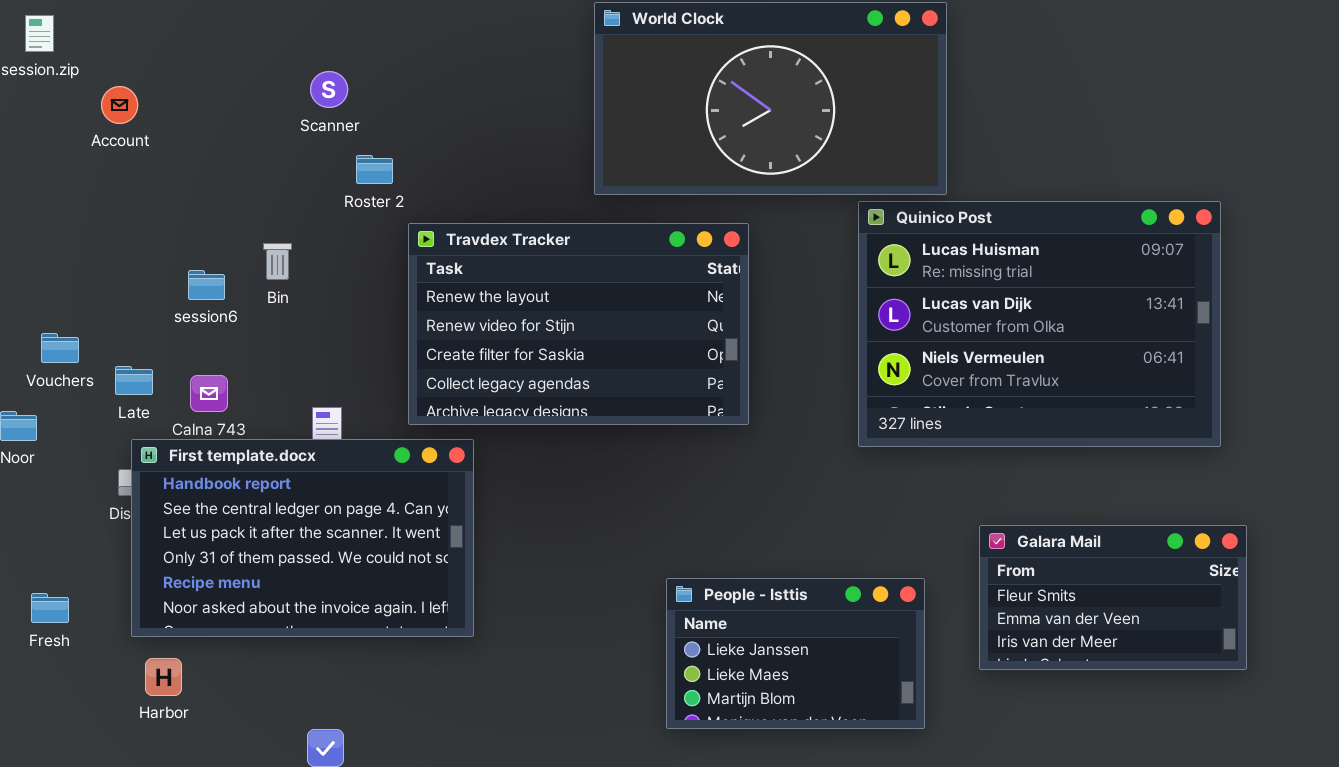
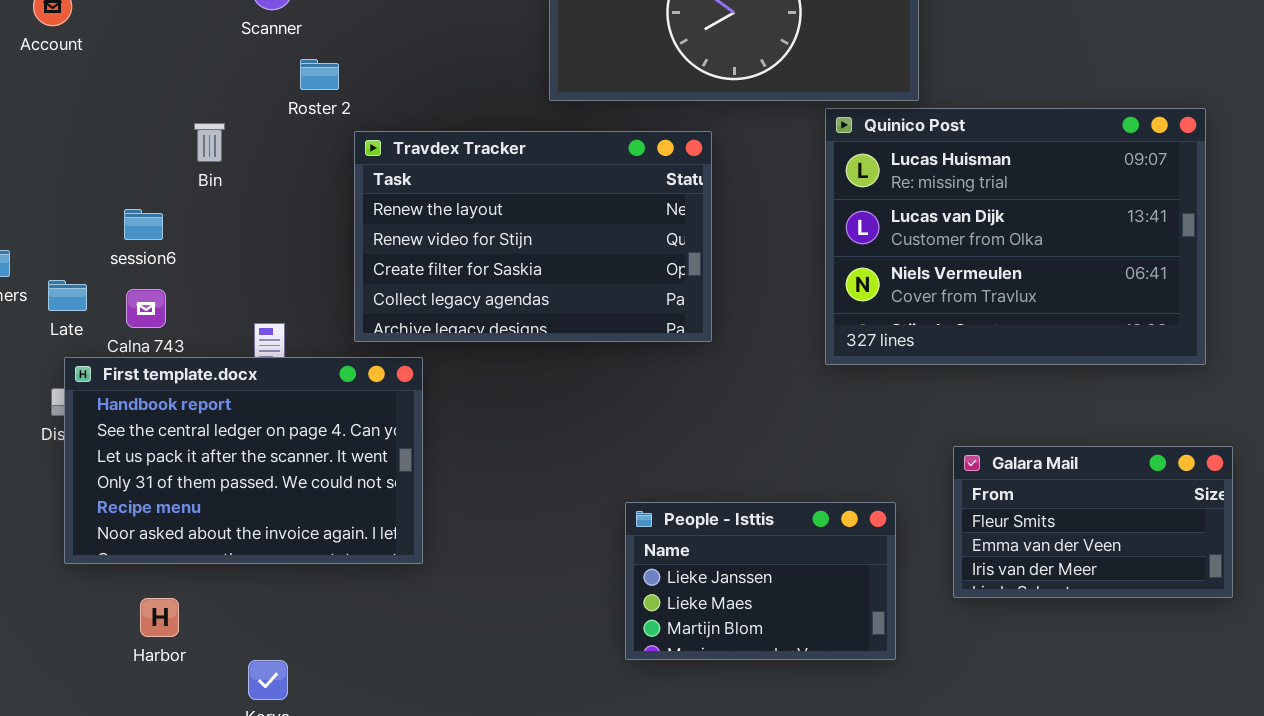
Bin: [263,243,292,280] -> [194,123,225,162], moved
session6: [188,270,225,300] -> [124,209,163,240], moved
Harbor: [145,658,182,696] -> [140,598,179,637], moved

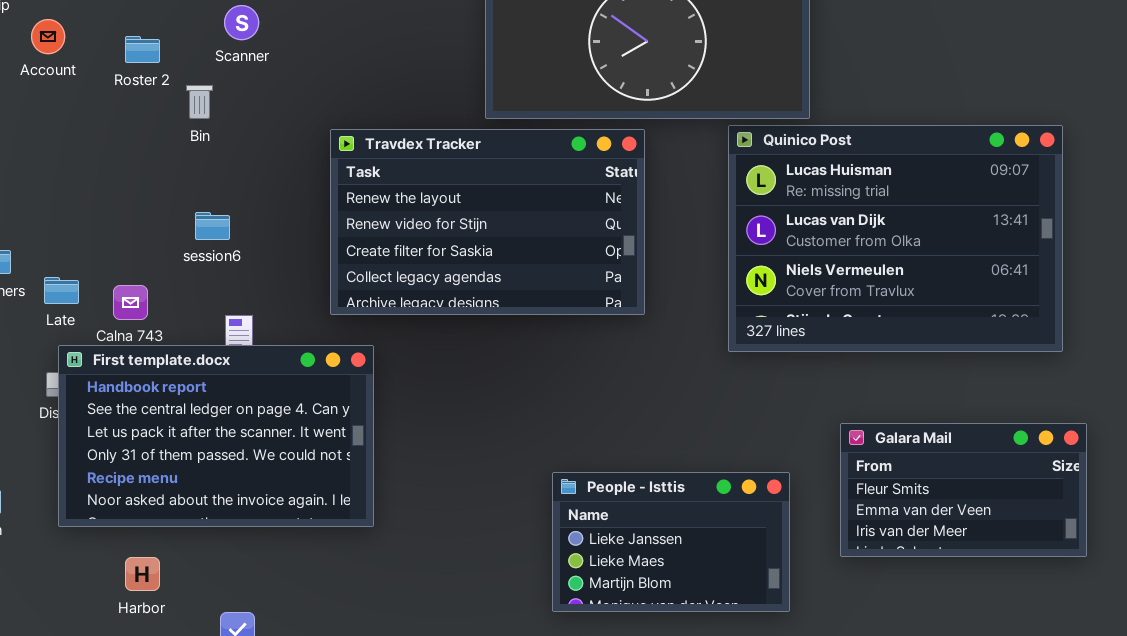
Roster 2: [300,59,339,90] -> [125,36,160,63], moved
Bin: [194,123,225,162] -> [186,85,213,119], moved
Travdex Tracker: [354,131,712,342] -> [330,129,645,315], moved
session6: [124,209,163,240] -> [195,212,230,240], moved

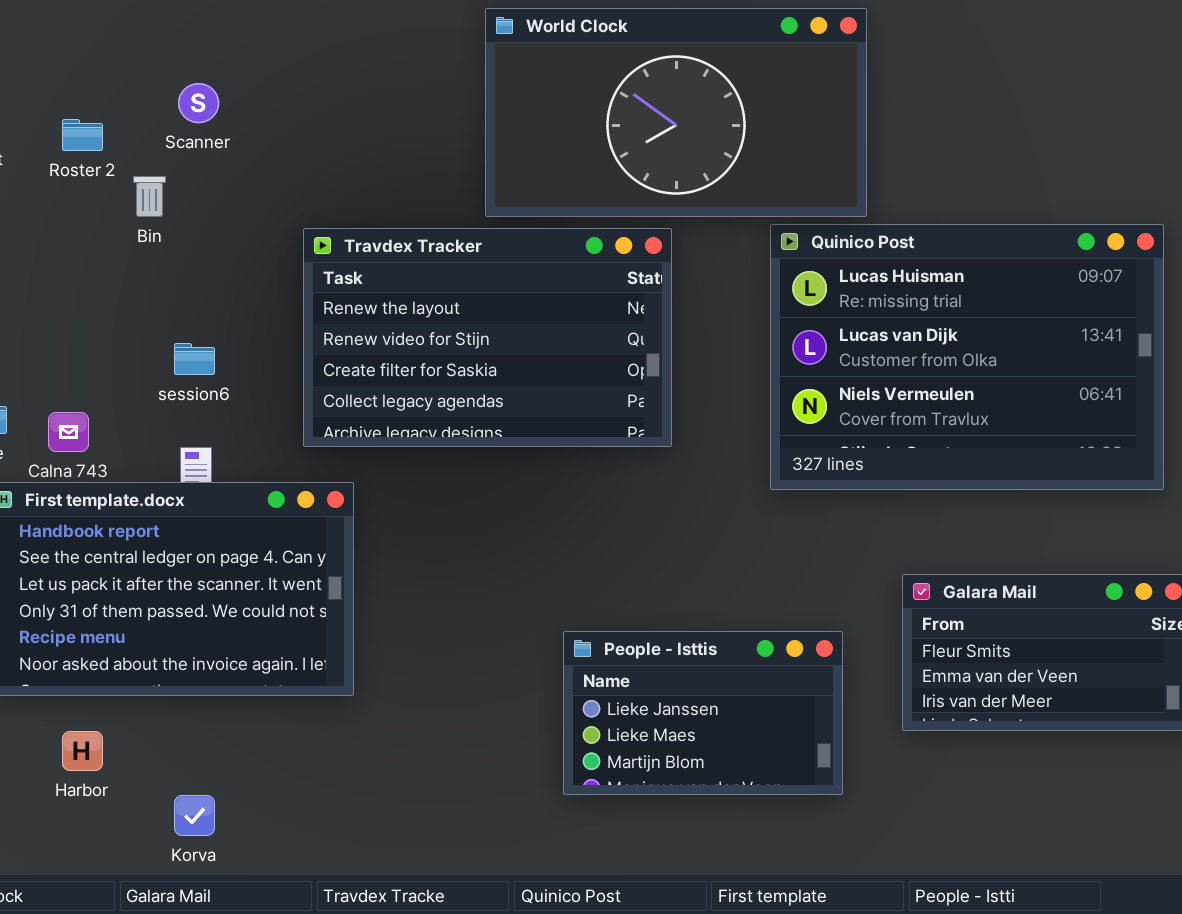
session6: [195,212,230,240] -> [174,343,215,375], moved

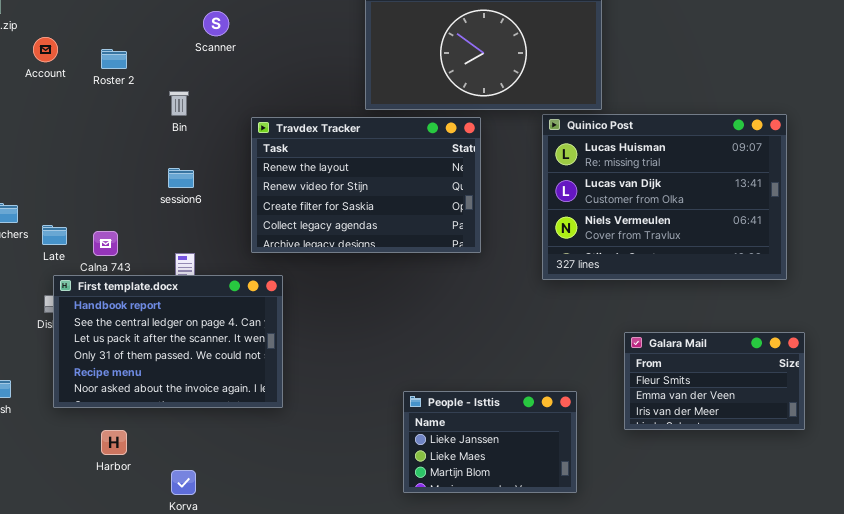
Scanner: [178,83,219,123] -> [203,11,229,36], moved
Bin: [133,176,166,217] -> [169,91,189,116], moved
session6: [174,343,215,375] -> [168,168,194,188], moved
People - Isttis: [563,631,843,795] -> [403,391,577,493], moved

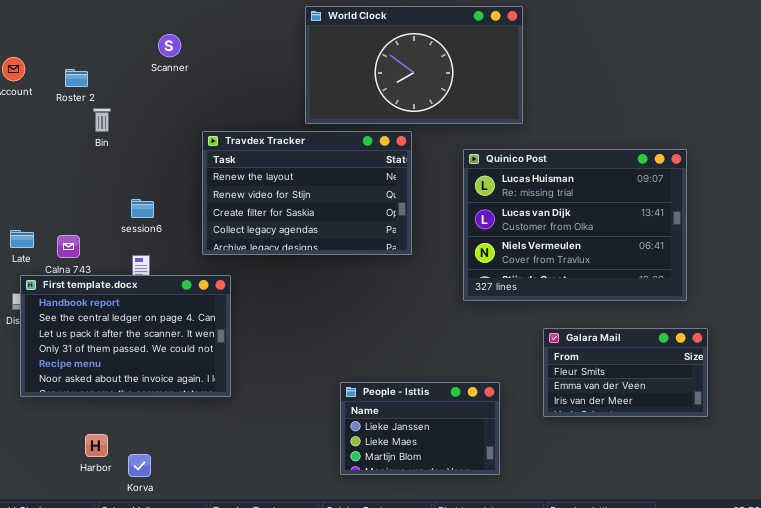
Bin: [169,91,189,116] -> [93,108,111,132], moved
Quinico Post: [542,114,787,280] -> [463,149,687,301], moved
session6: [168,168,194,188] -> [131,199,154,218], moved
Harbor: [101,430,127,455] -> [85,434,108,457], moved

